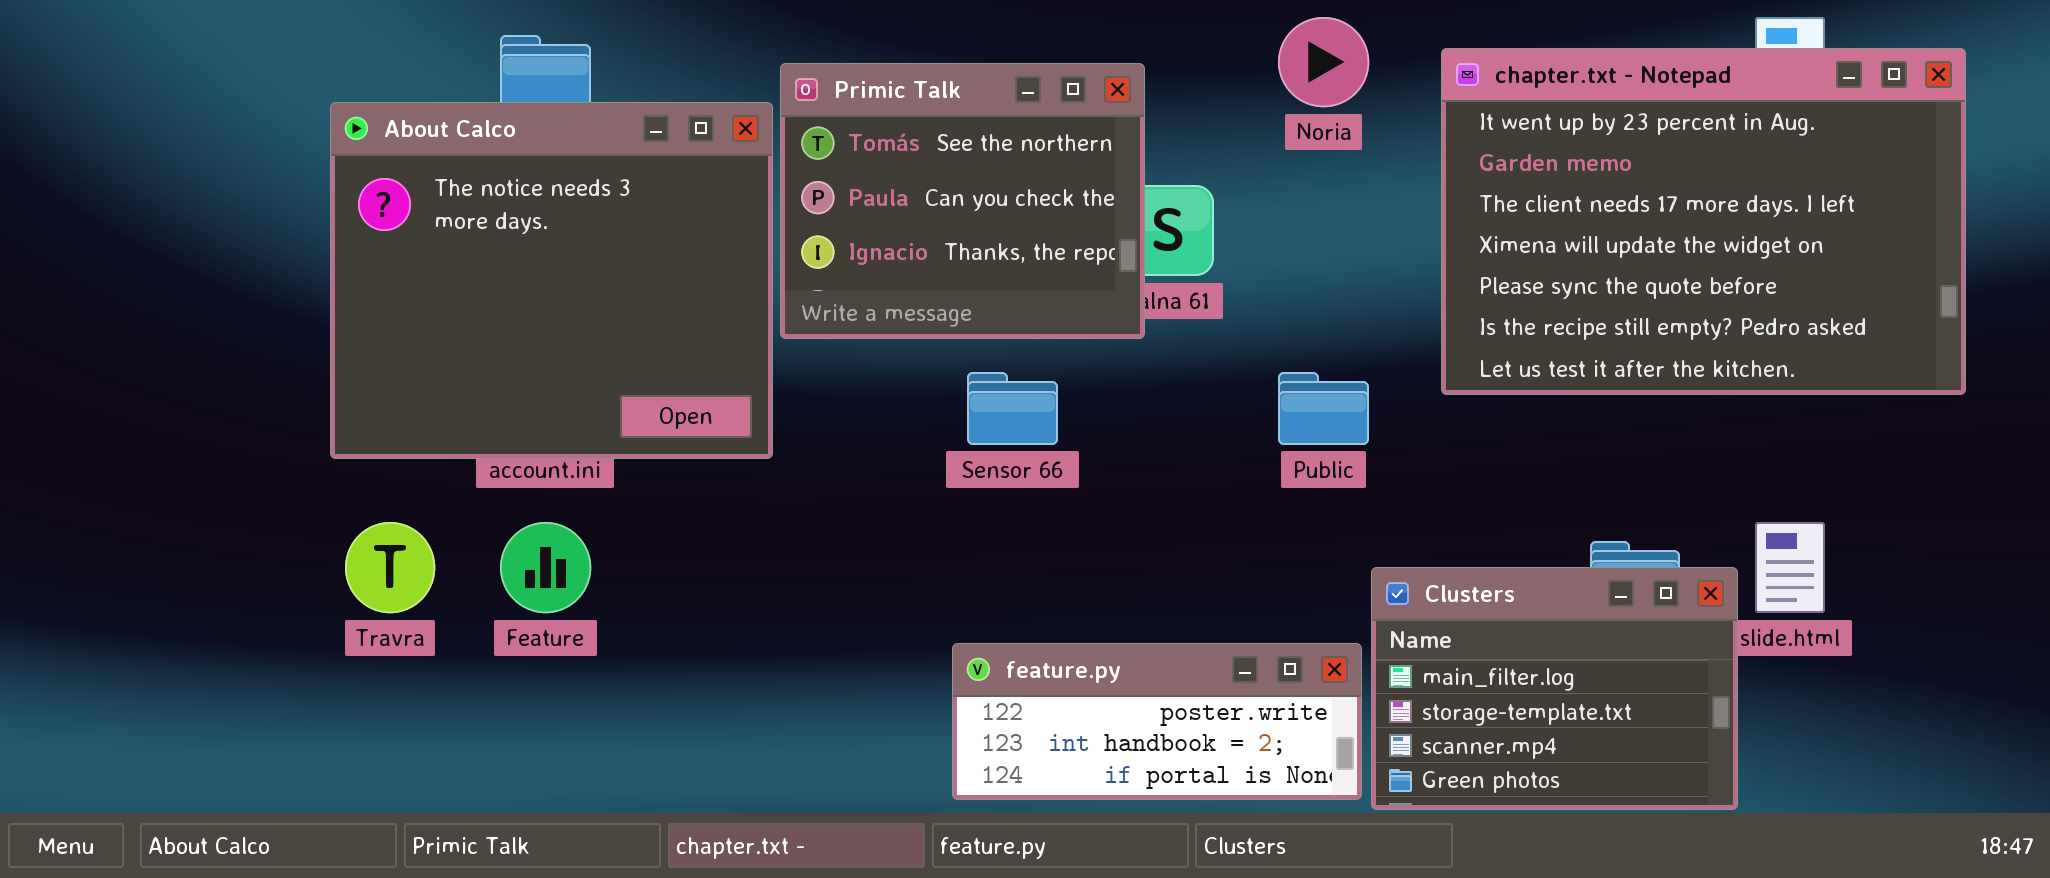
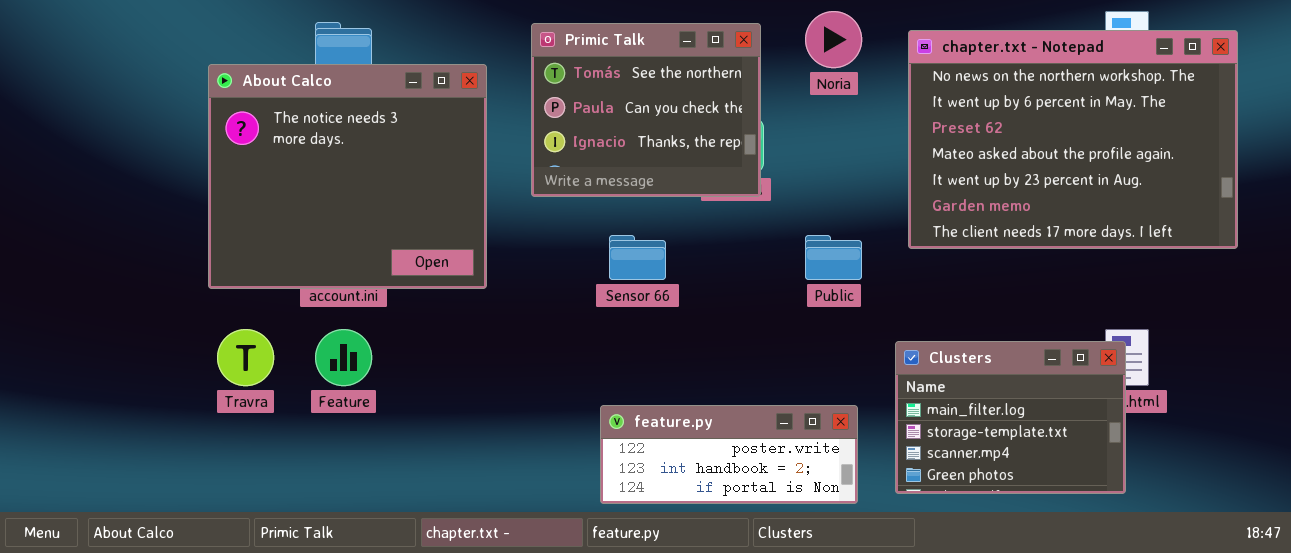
chapter.txt - Notepad: [1441,48,1966,395] -> [908,30,1238,249], scrolled up 4 rows
Primic Talk: [780,63,1145,339] -> [531,23,761,197], moved
Clusters: [1371,567,1738,810] -> [895,341,1126,494], moved

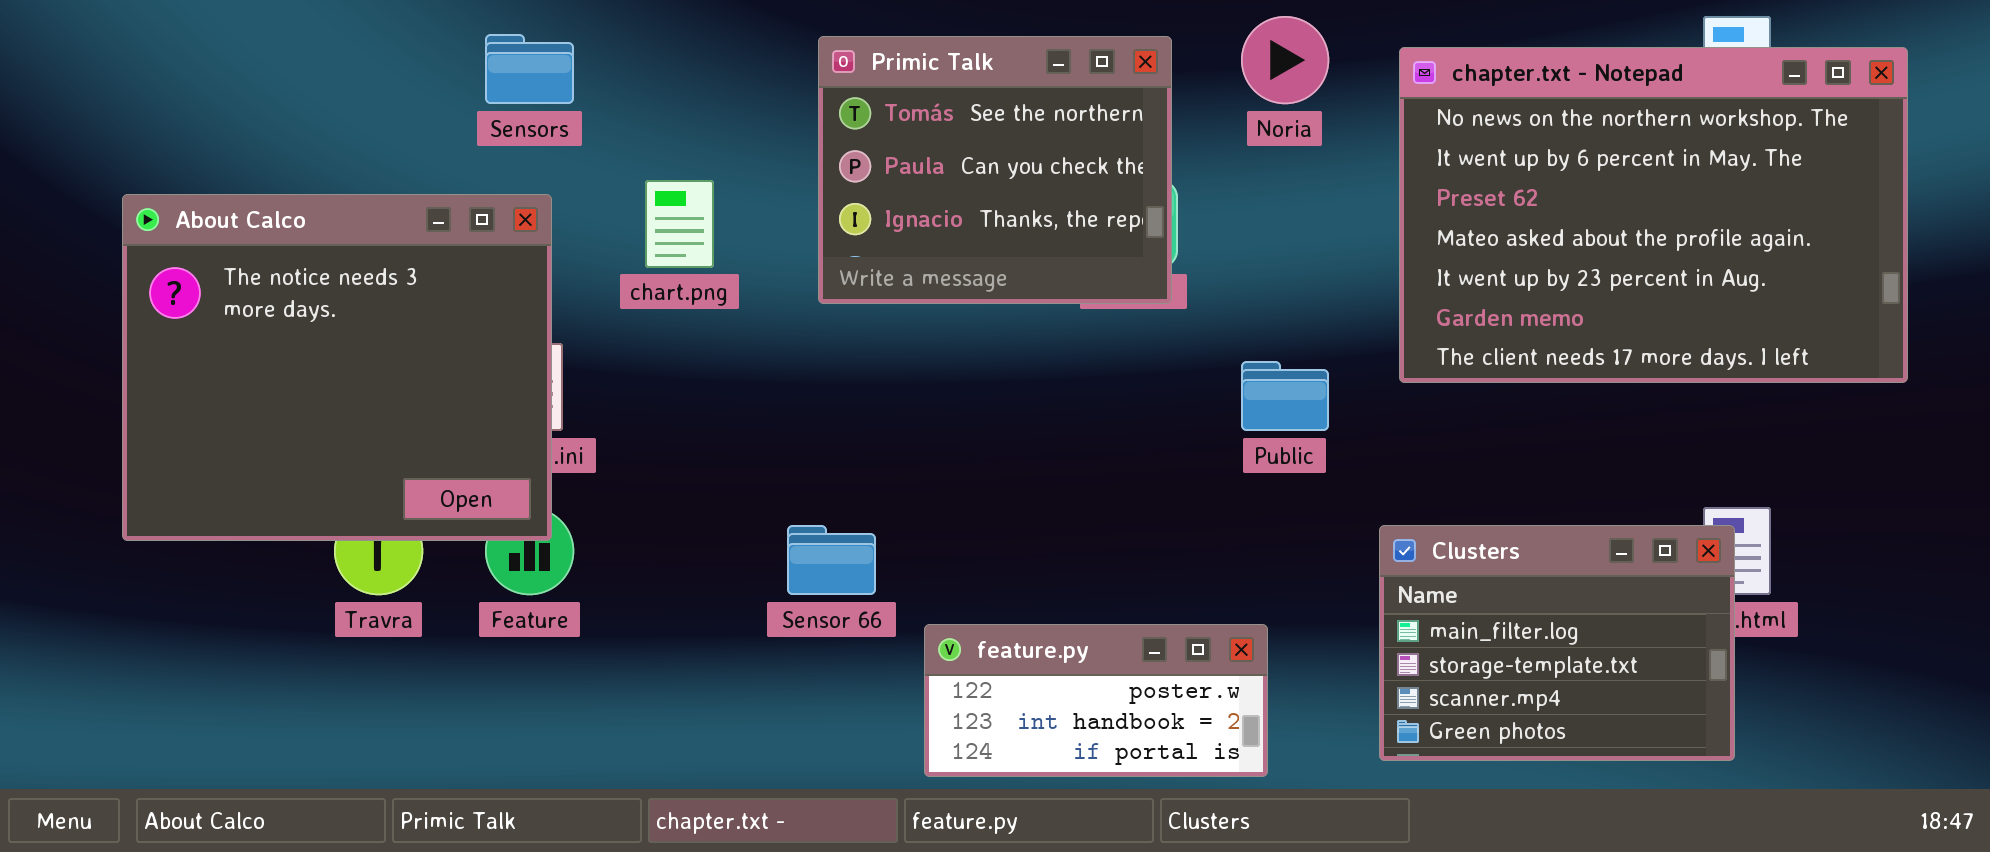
About Calco: [208,64,487,289] -> [122,194,552,541], moved
Sensor 66: [609,235,666,280] -> [787,525,876,595], moved
feature.py: [600,405,858,504] -> [924,624,1268,777], resized

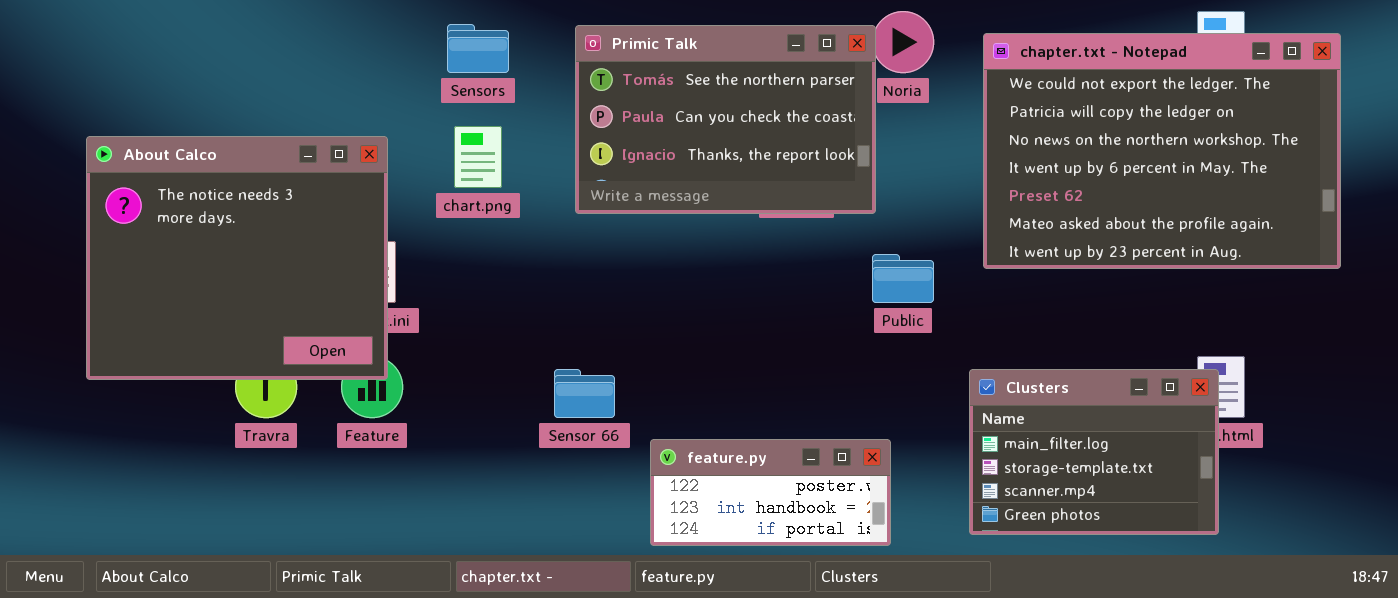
Sensors: [485,34,574,104] -> [447,24,509,73], moved
Primic Talk: [818,36,1172,304] -> [575,25,876,214], resized
chapter.txt - Notepad: [1399,47,1908,383] -> [983,33,1341,269], scrolled up 2 rows

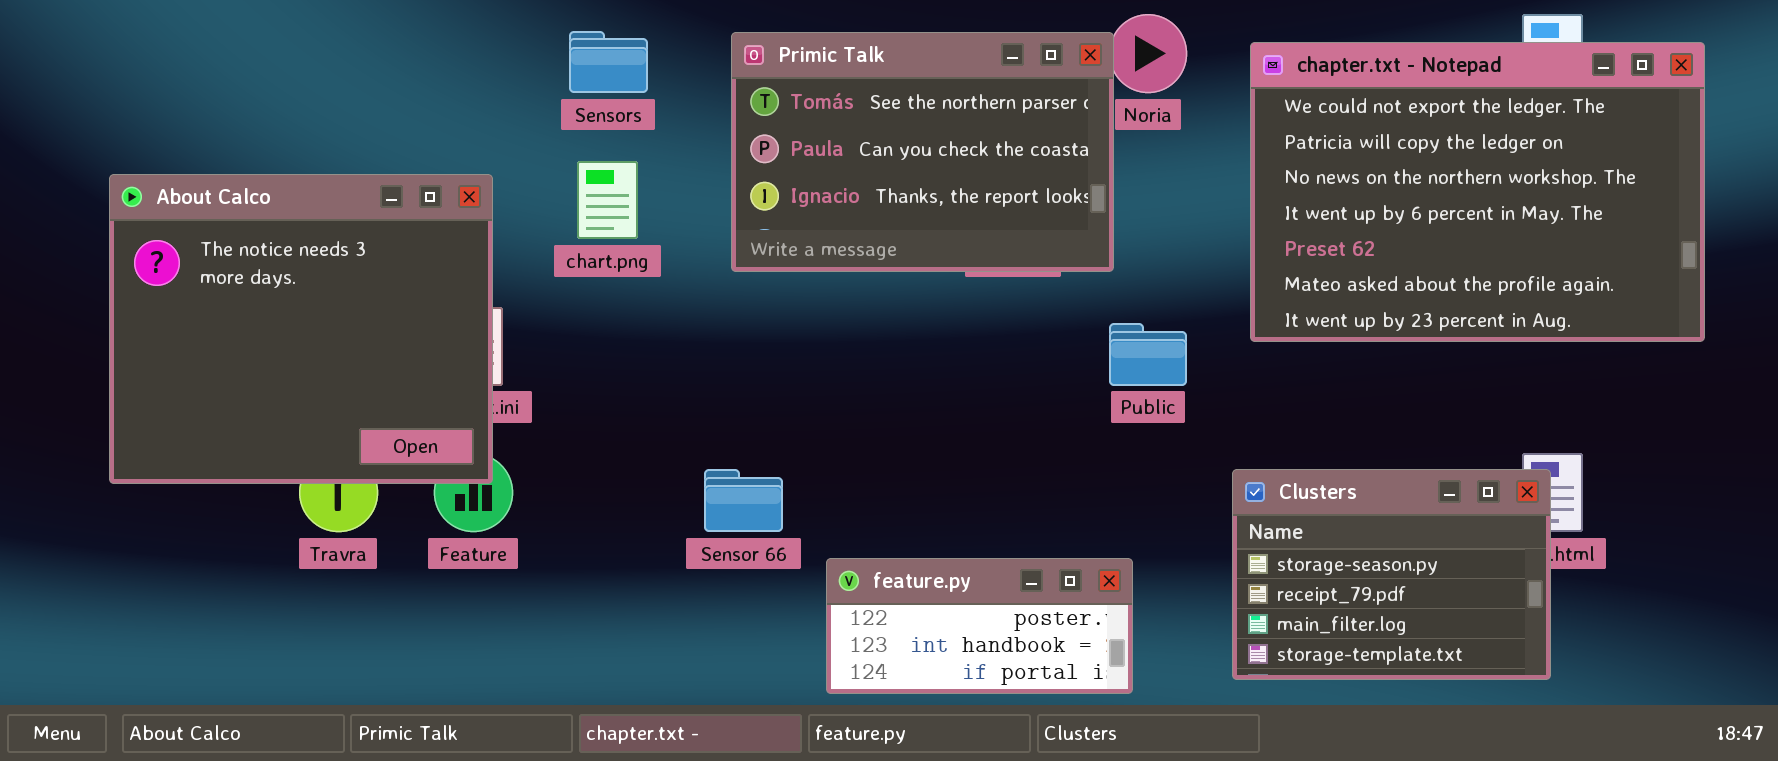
Clusters: [969,369,1219,535] -> [1232,469,1551,680], scrolled up 2 rows

